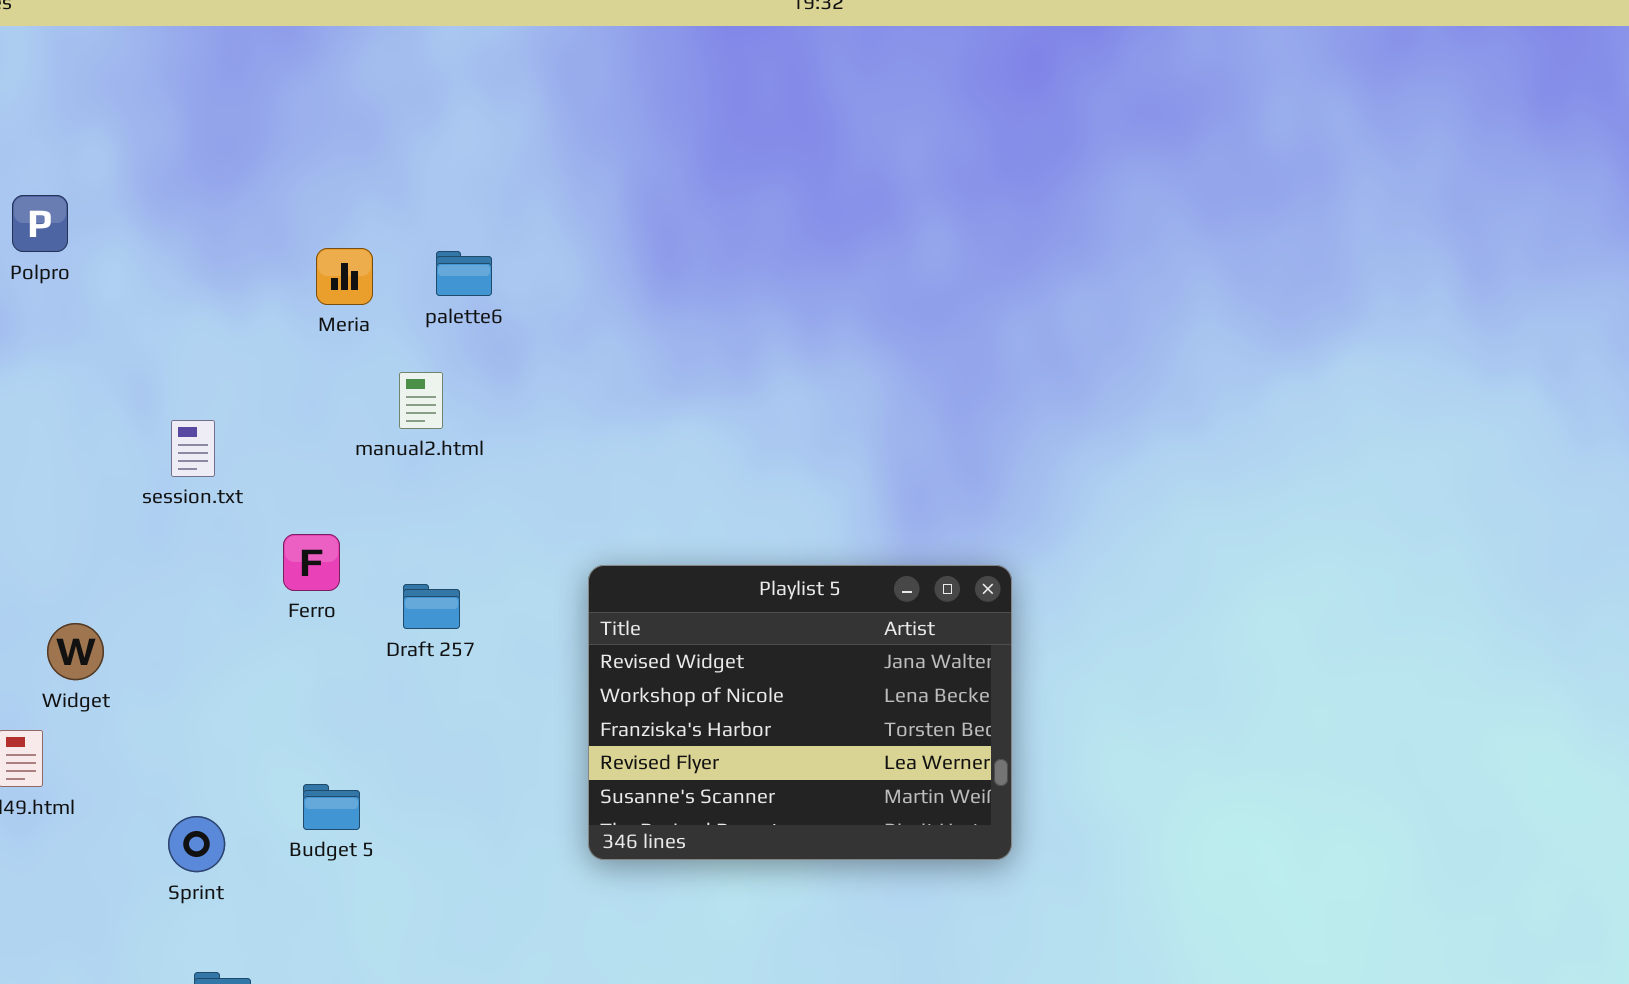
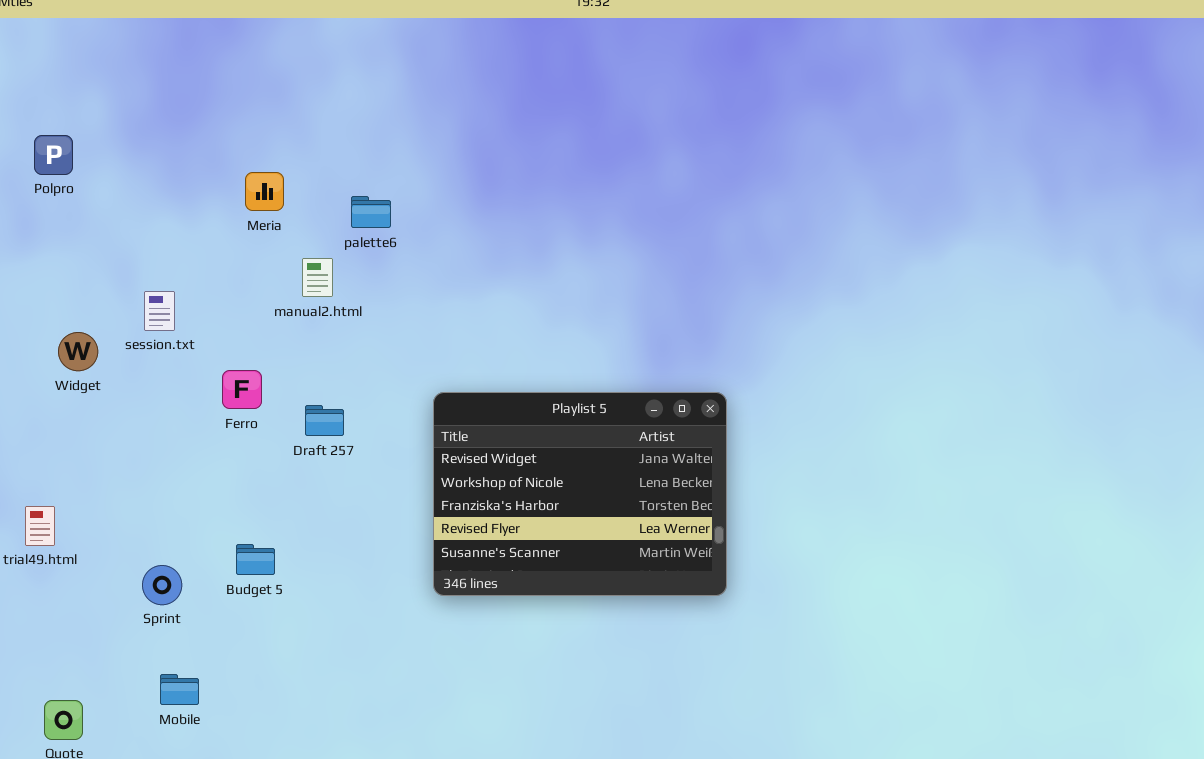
palette6: [436,251,492,296] -> [351,196,391,228], moved
Widget: [47,623,104,680] -> [58,332,98,371], moved

